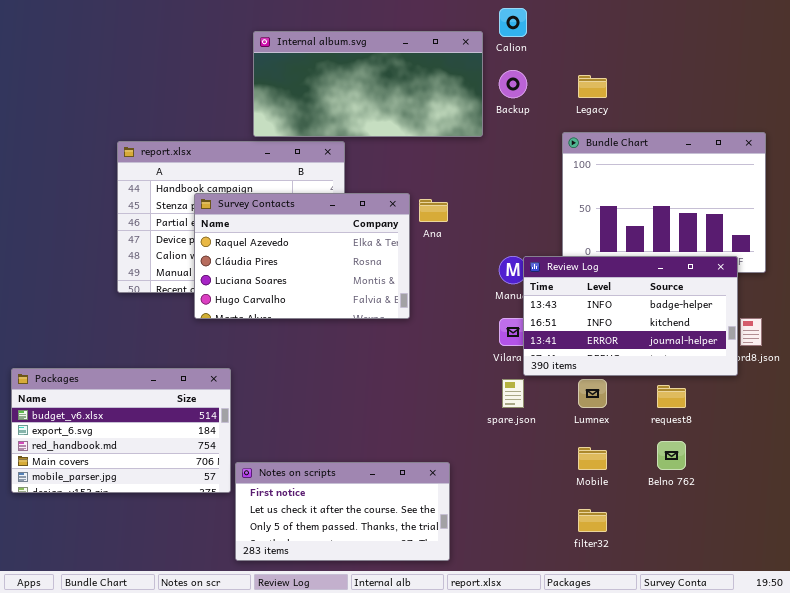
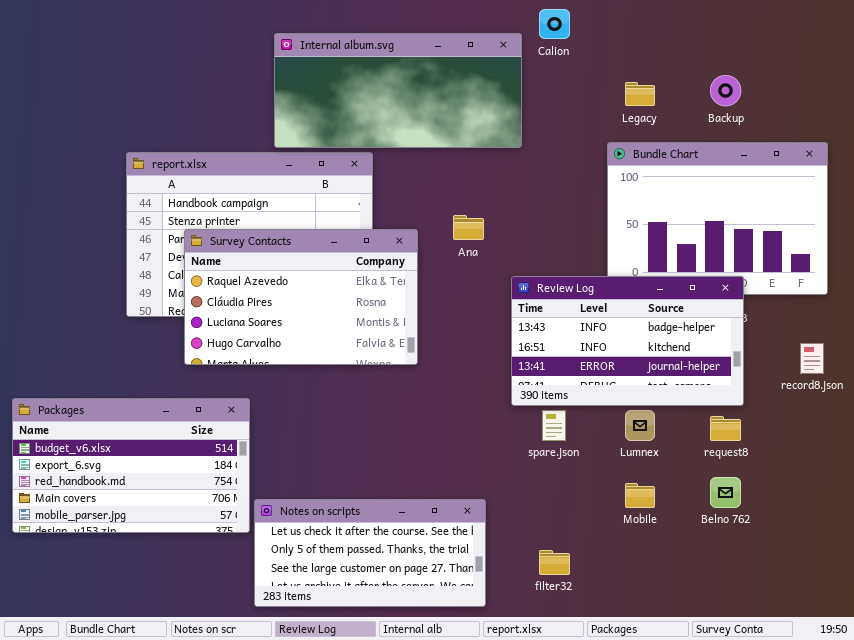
Backup: [499,70,527,98] -> [710,75,741,106], moved
Survey Contacts: [194,193,410,319] -> [184,229,418,365], moved
Review Log: [523,256,738,376] -> [511,276,744,406], moved
Notes on scripts: [235,462,450,561] -> [254,499,486,607], scrolled down 1 row
filter32: [578,509,607,532] -> [539,550,570,575], moved

